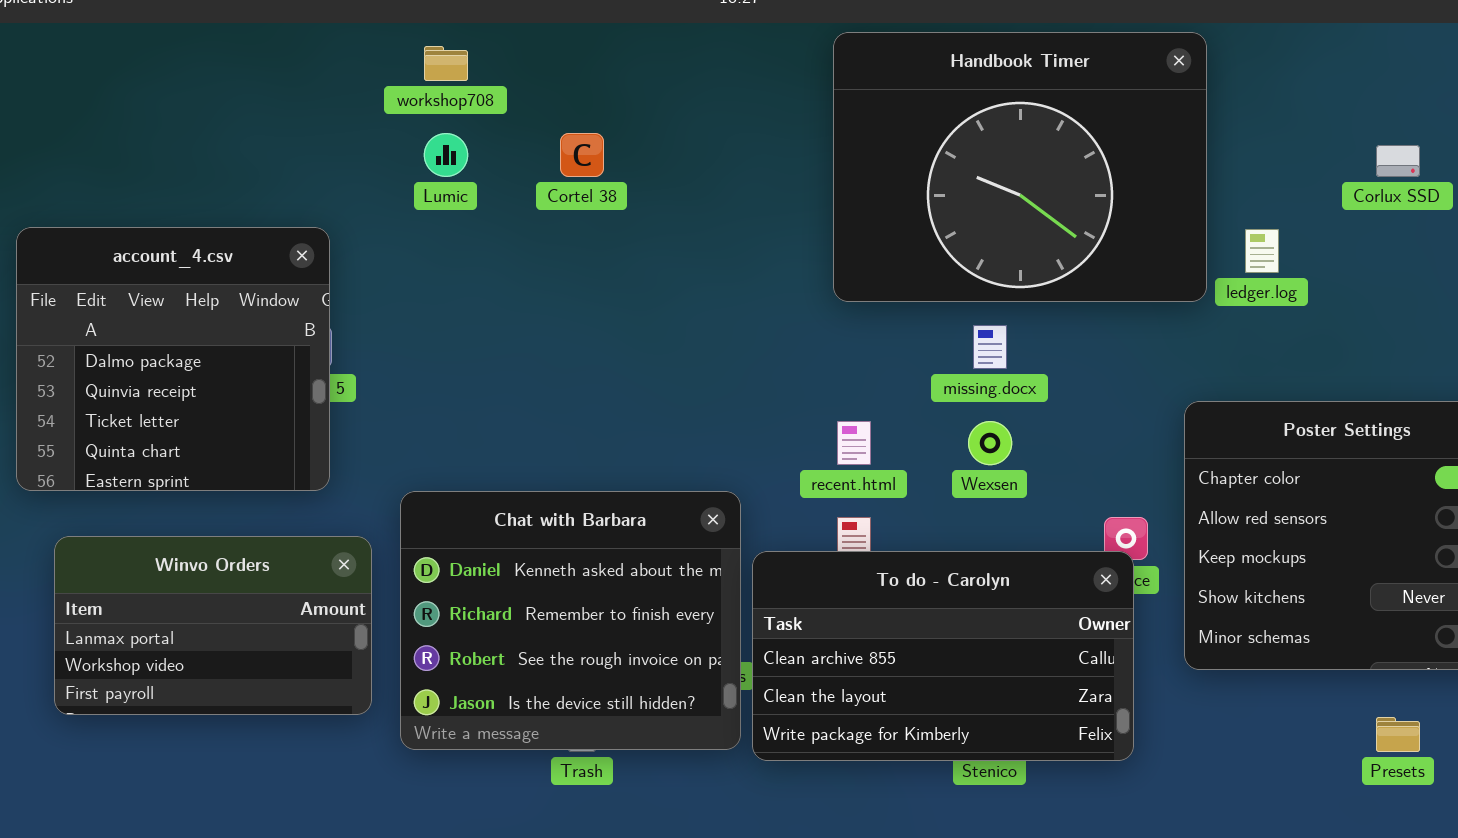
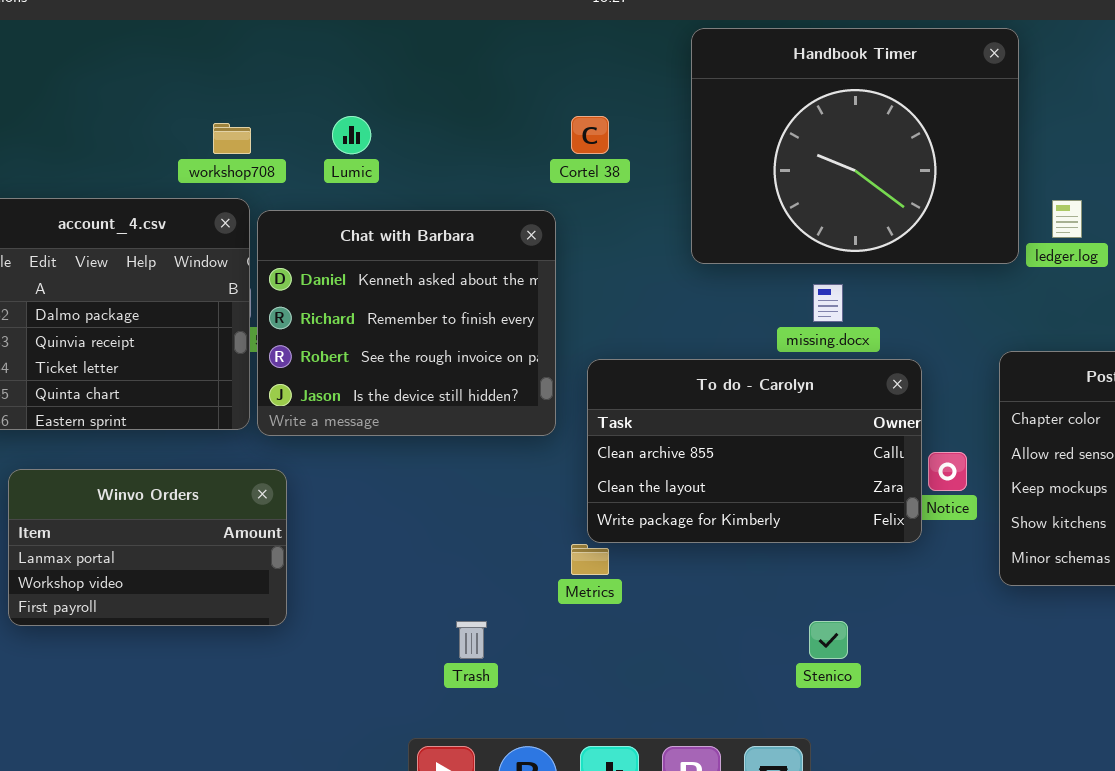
workshop708: [424,46,468,81] -> [213,123,251,154], moved
Cortel 38: [560,133,604,177] -> [571,116,609,154], moved
Chat with Barbara: [400,491,741,750] -> [257,210,556,436], moved
To do - Carolyn: [752,551,1134,761] -> [587,359,922,543], moved

